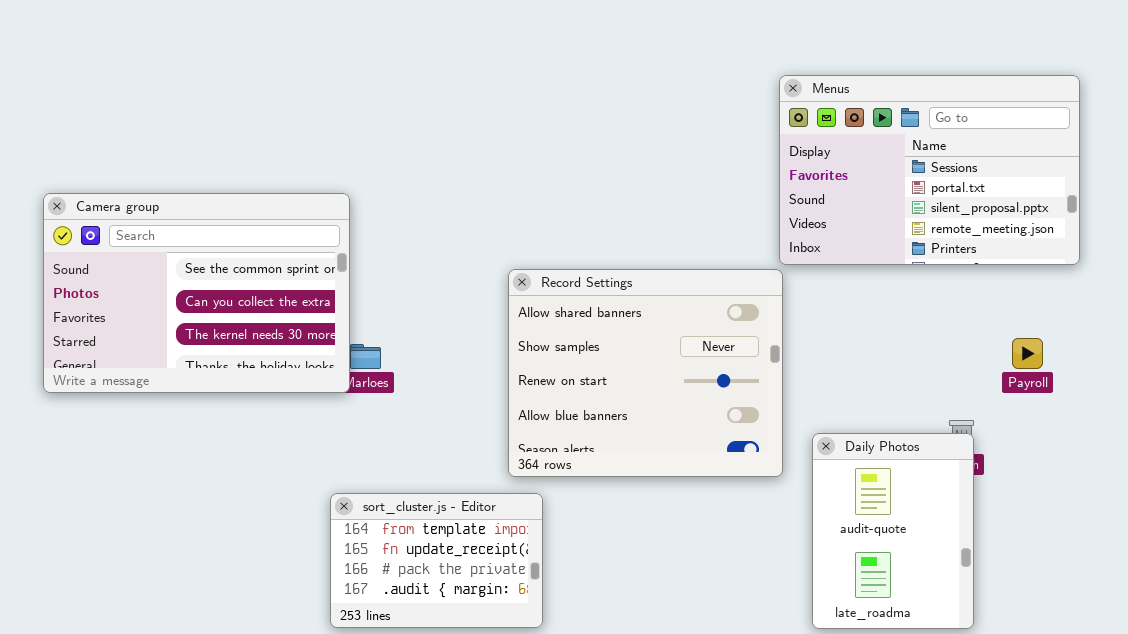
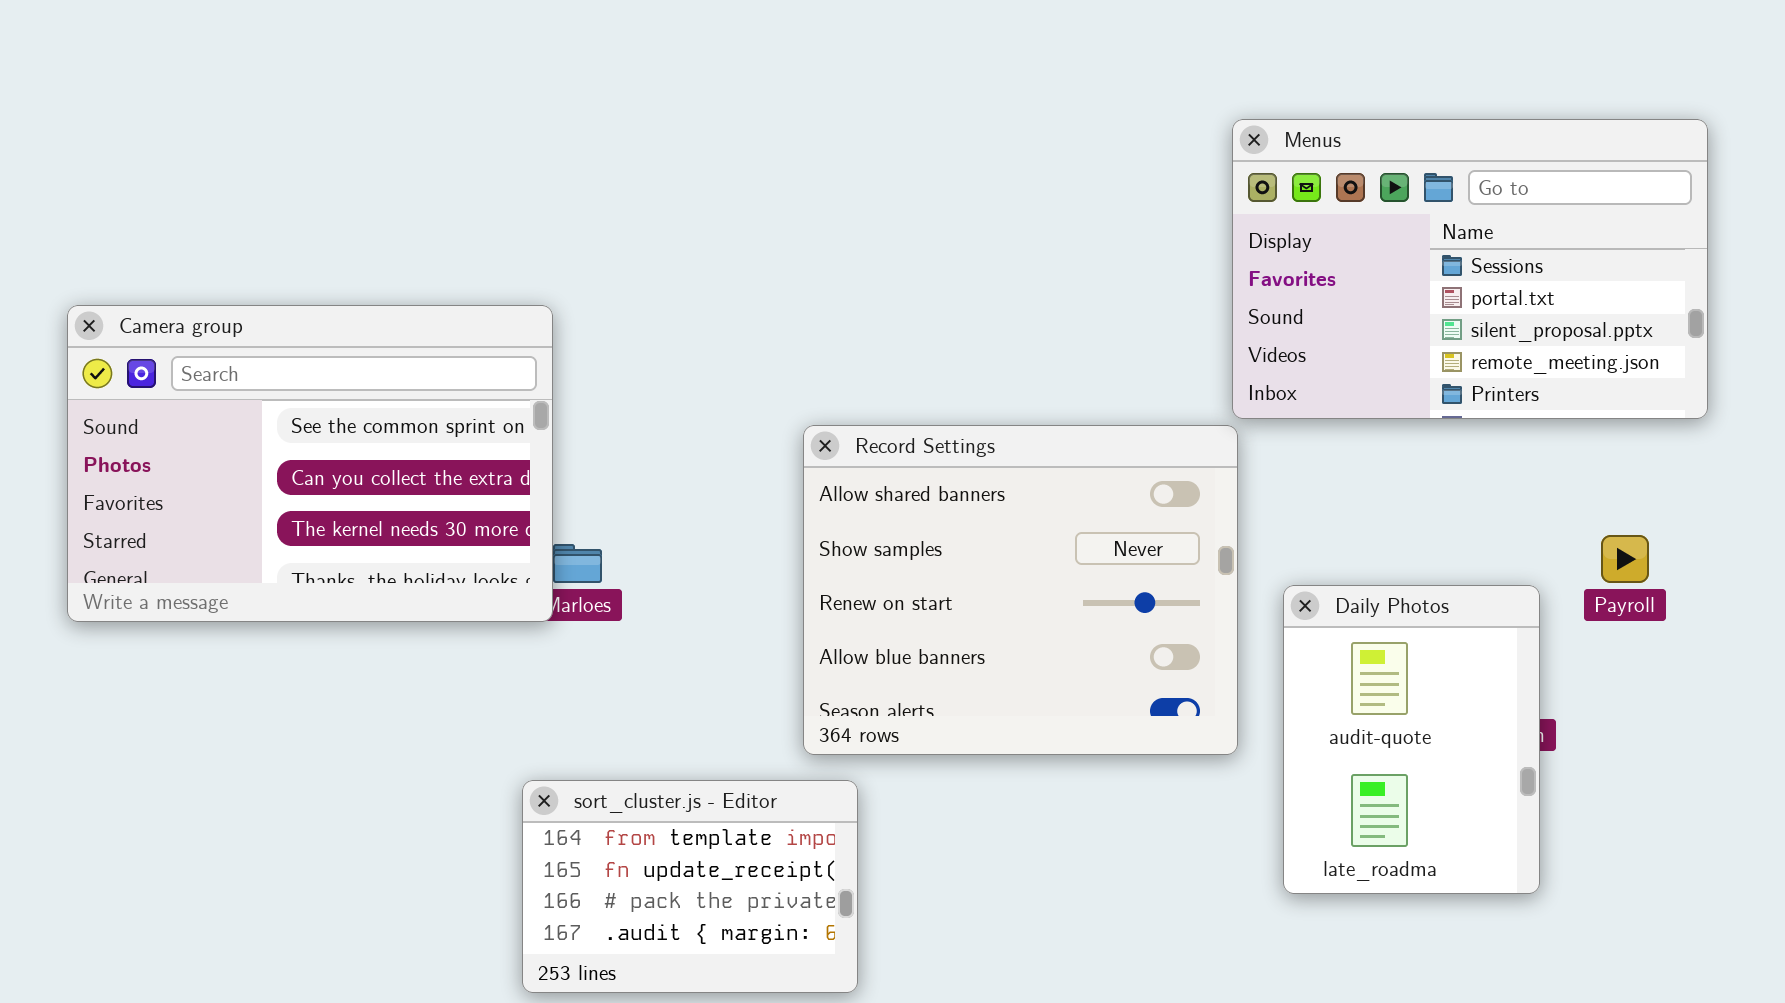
Daily Photos: [812,433,974,629] -> [1283,585,1540,894], moved

